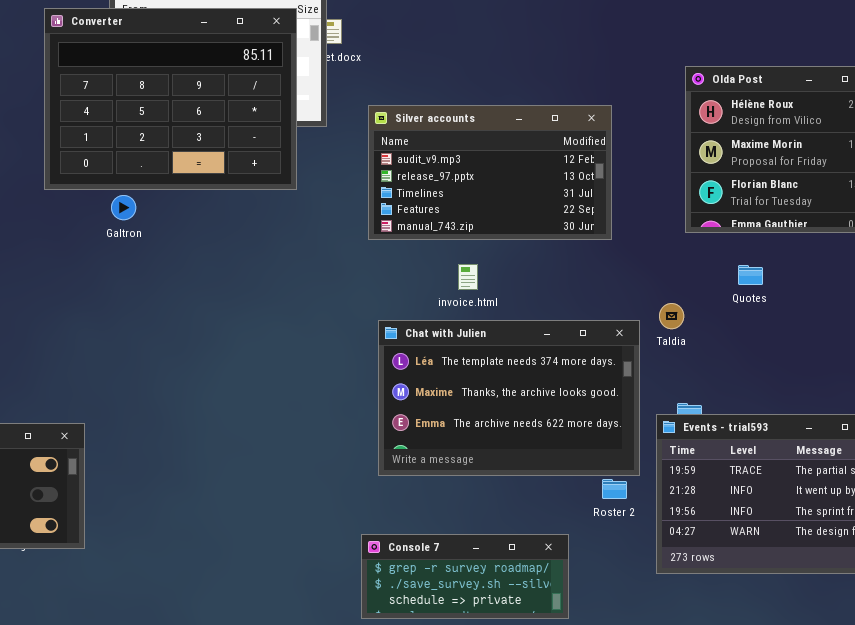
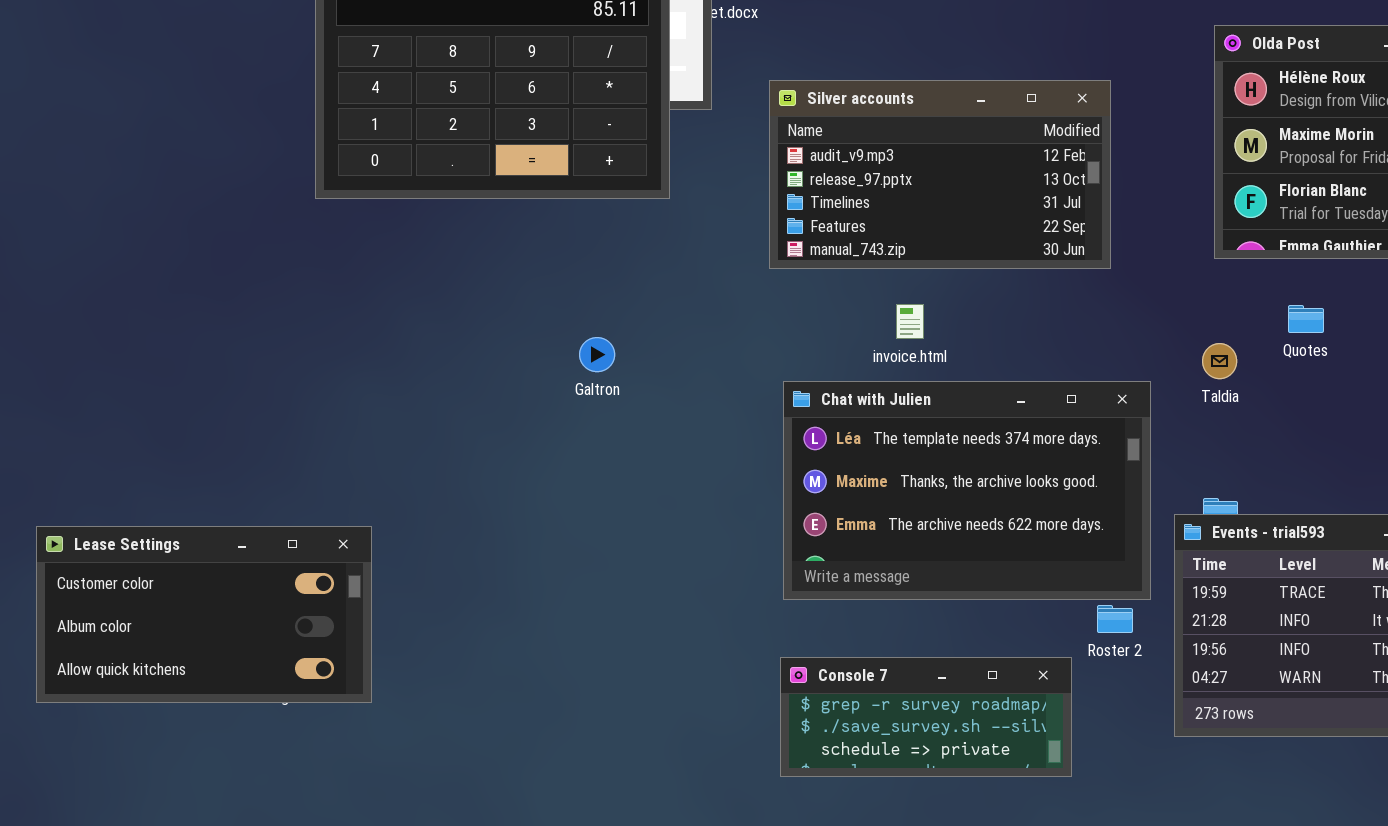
Galtron: [111,195,136,220] -> [579,337,615,372], moved
Taldia: [659,303,684,329] -> [1202,343,1237,379], moved
Console 7: [361,534,569,619] -> [780,657,1072,777], moved

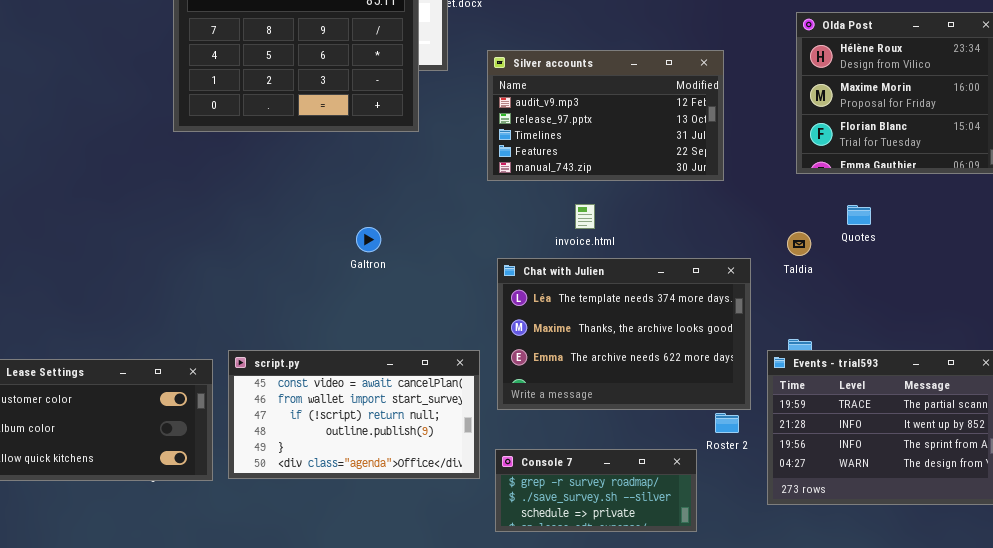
script.py: none -> [228,350,480,479], opened

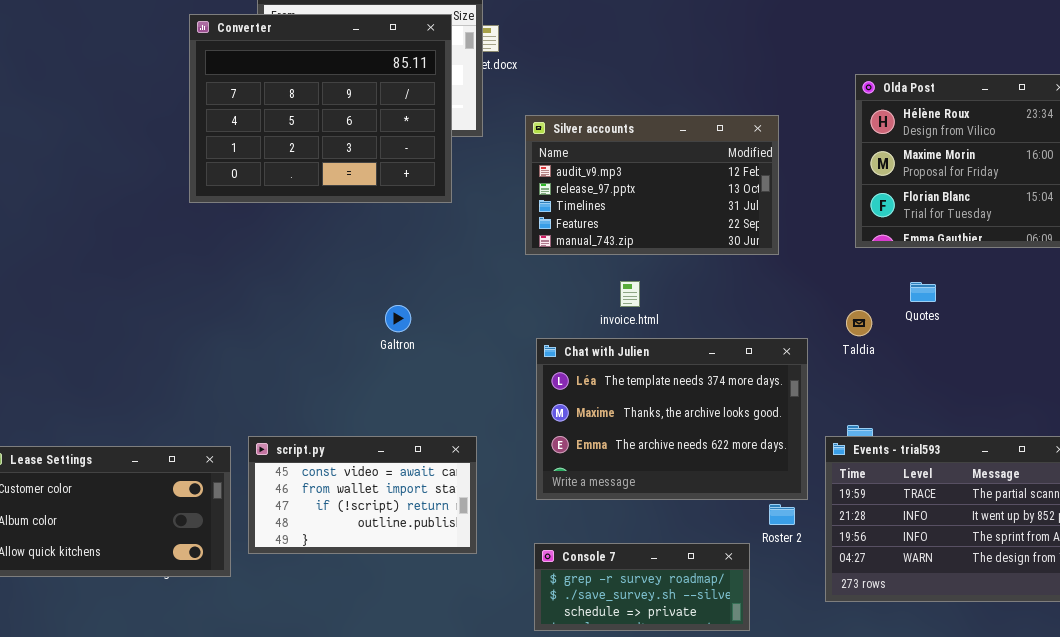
script.py: [228,350,480,479] -> [248,436,477,554], resized

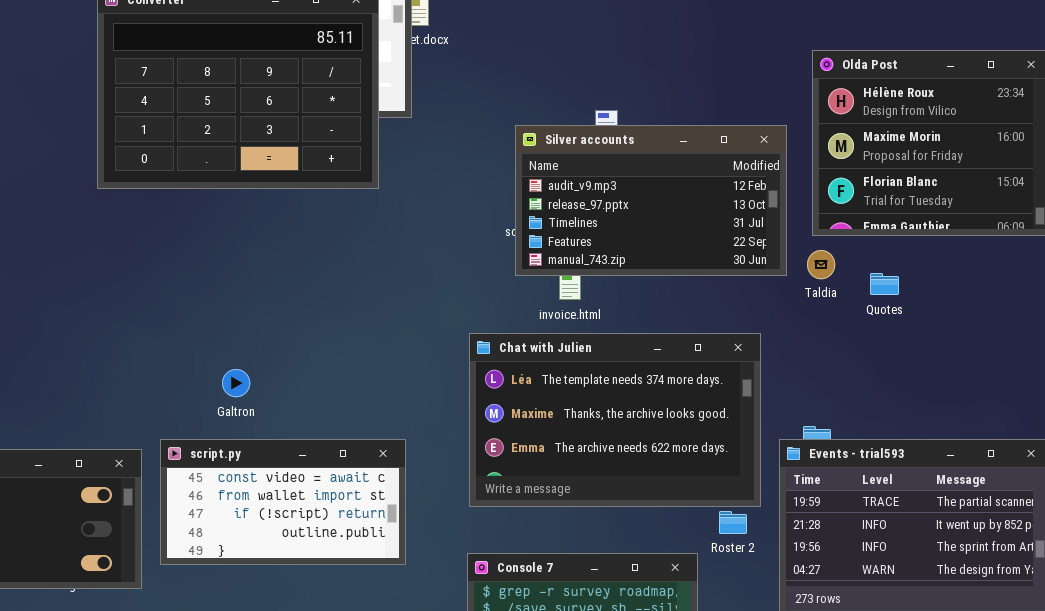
Silver accounts: [525,115,779,255] -> [515,125,787,276], moved
Galtron: [385,305,411,332] -> [222,369,250,397], moved
Taldia: [846,310,872,336] -> [807,250,835,279], moved

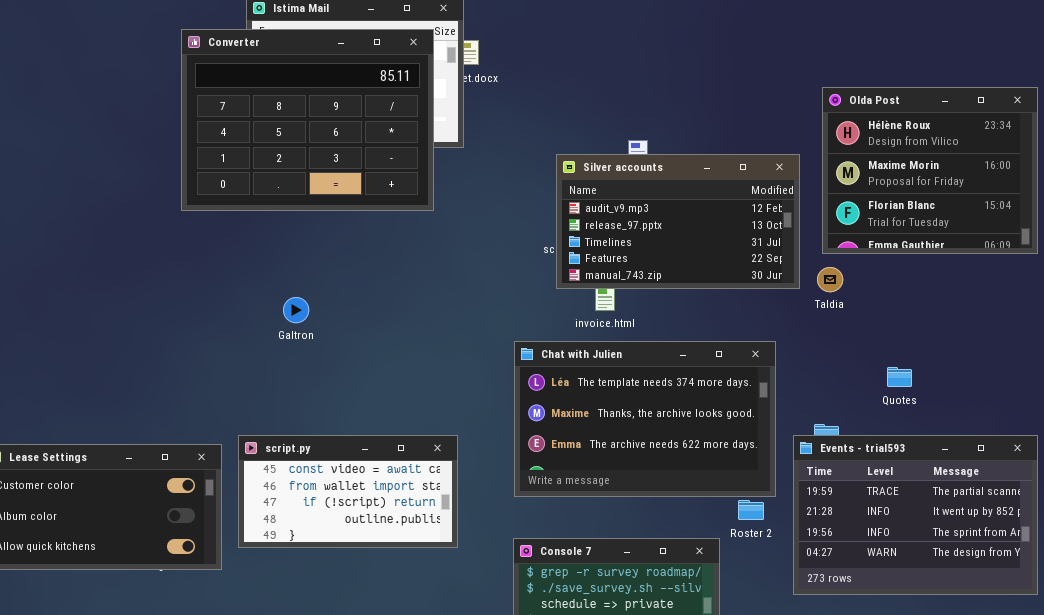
Quotes: [870,273,899,295] -> [887,367,912,387], moved
Galtron: [222,369,250,397] -> [283,297,309,323], moved

